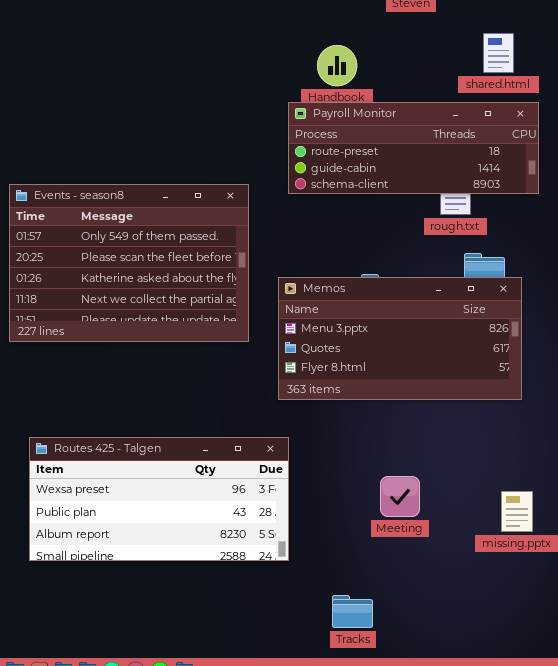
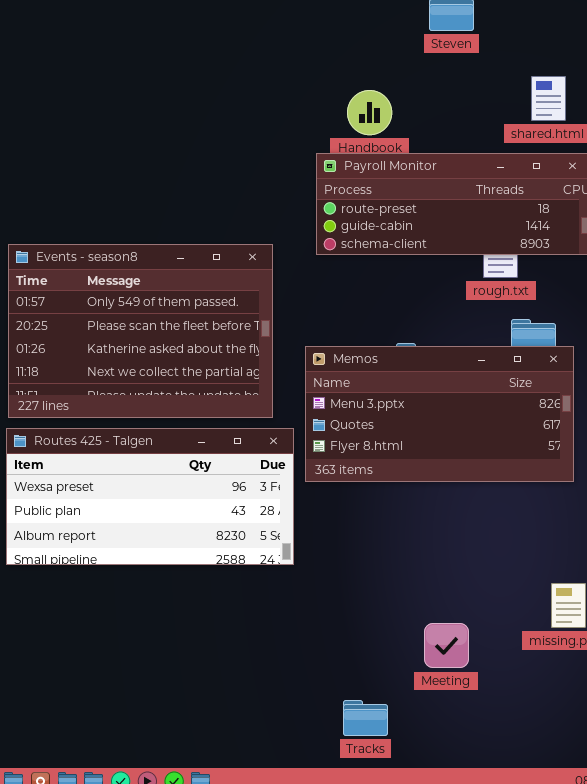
Routes 425 - Talgen: [29,437,289,561] -> [6,428,294,565], moved
Meeting: [380,476,420,517] -> [424,623,469,668], moved
Tracks: [332,595,373,628] -> [343,700,388,736], moved

